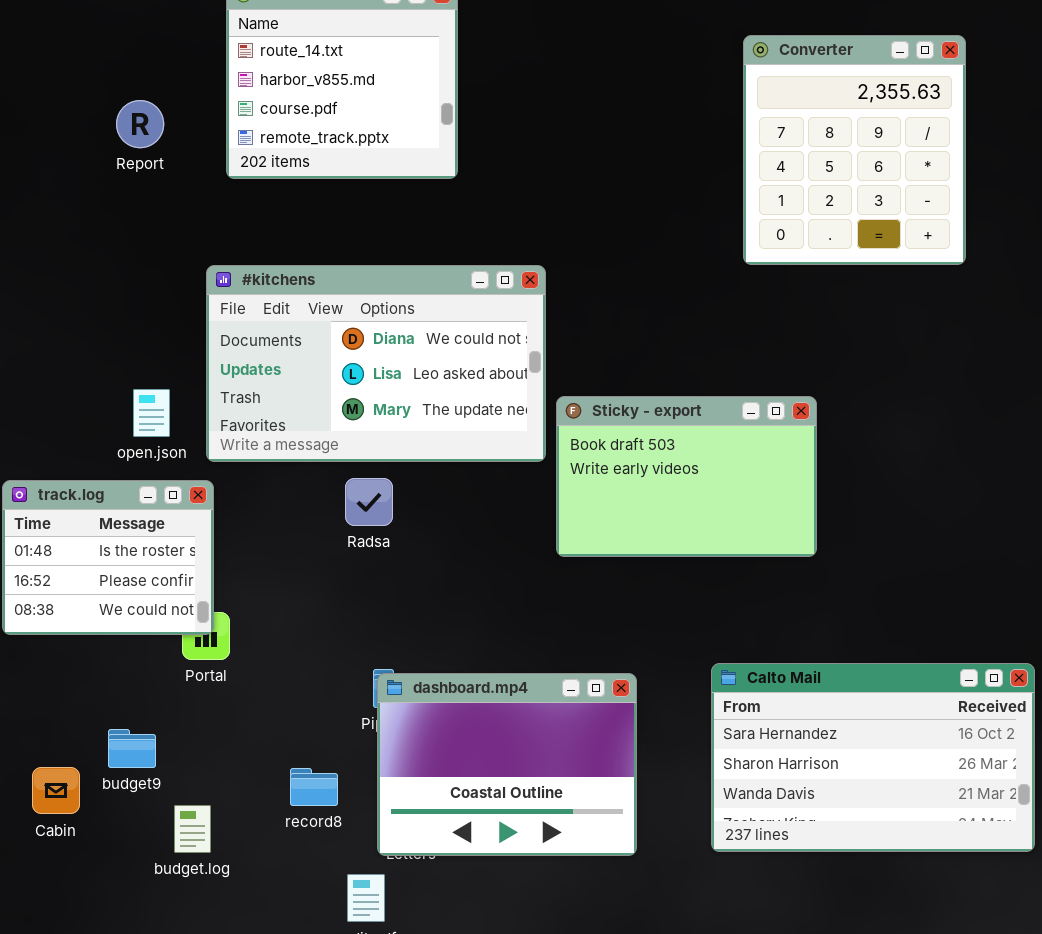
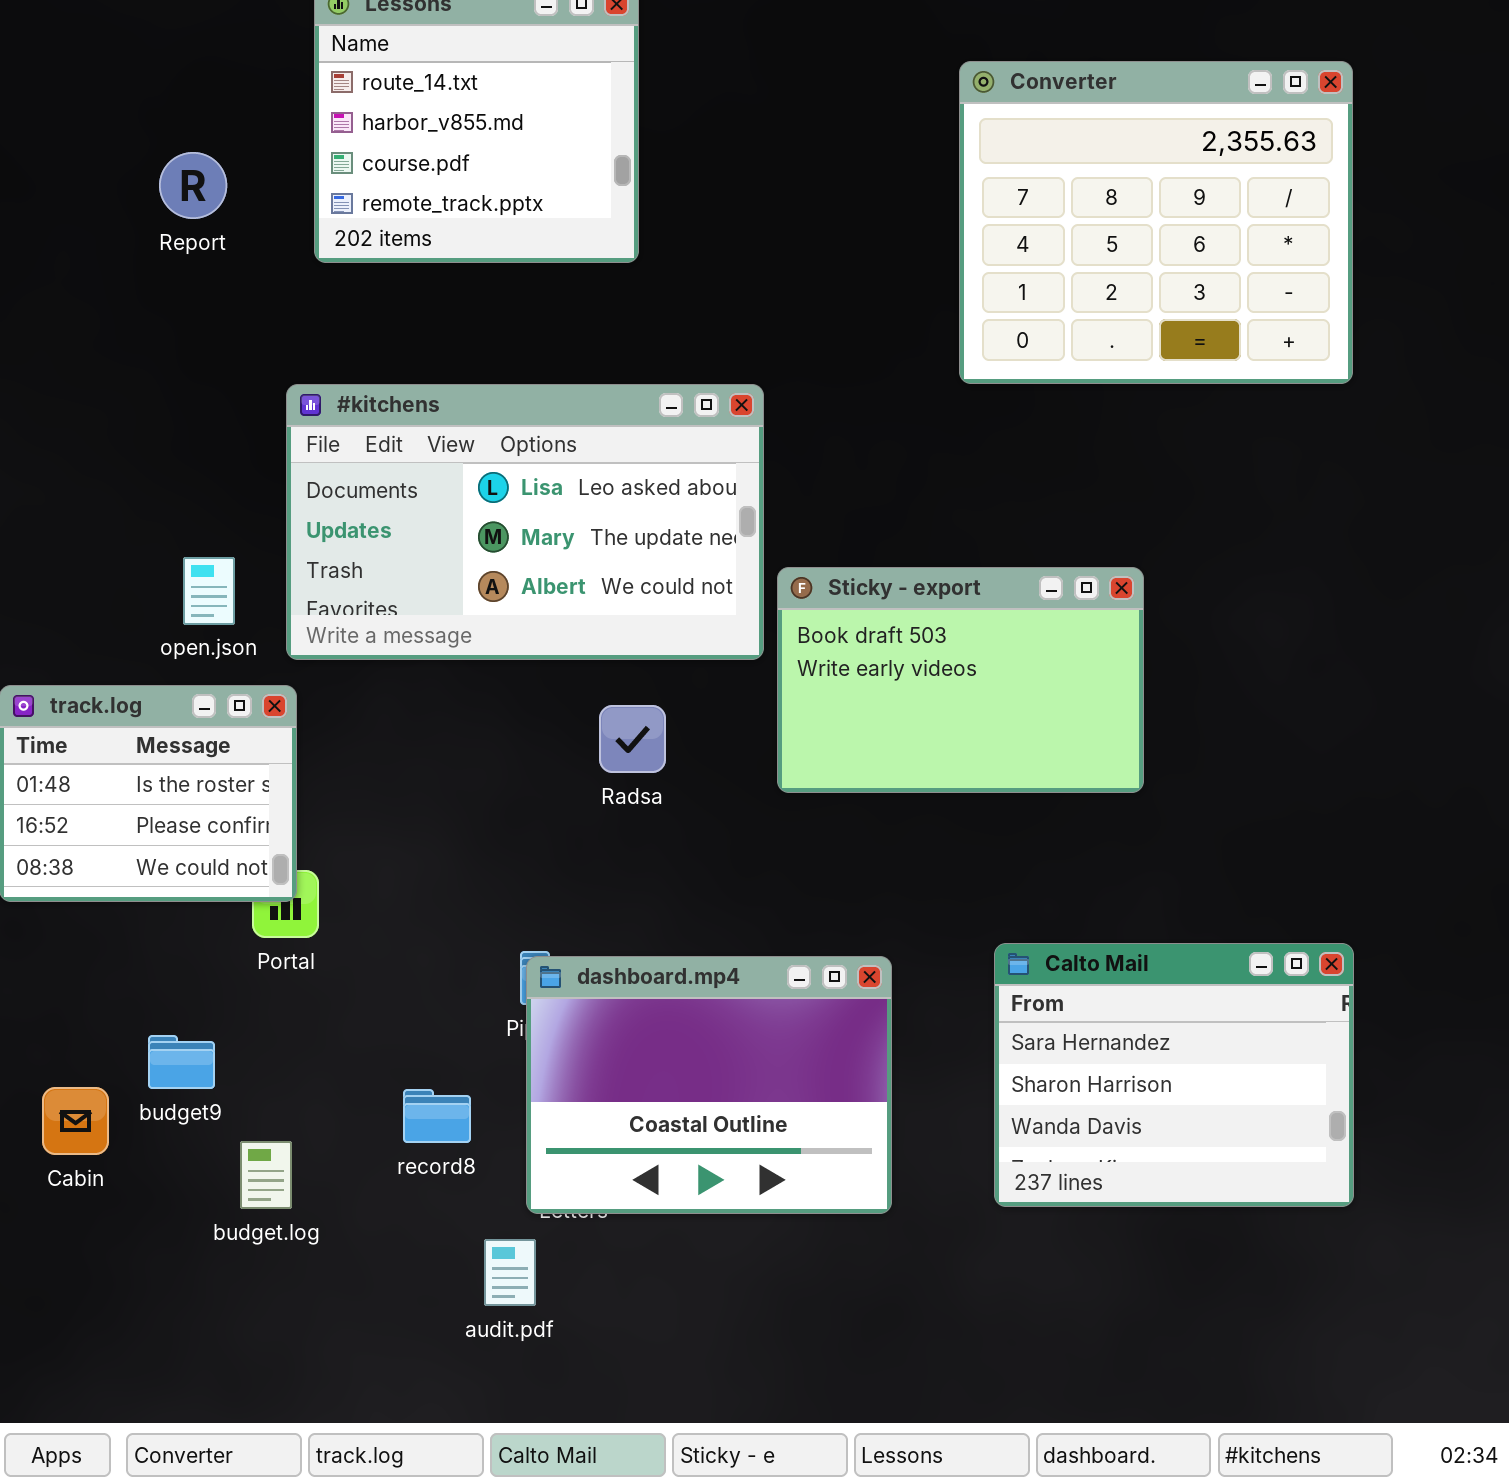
Converter: [743,35,966,265] -> [959,61,1353,384], resized
#kitchens: [206,265,546,462] -> [286,384,764,660], scrolled down 1 row
Radsa: [345,478,393,526] -> [599,705,666,773], moved
Calto Mail: [711,663,1035,852] -> [994,943,1354,1207], resized

